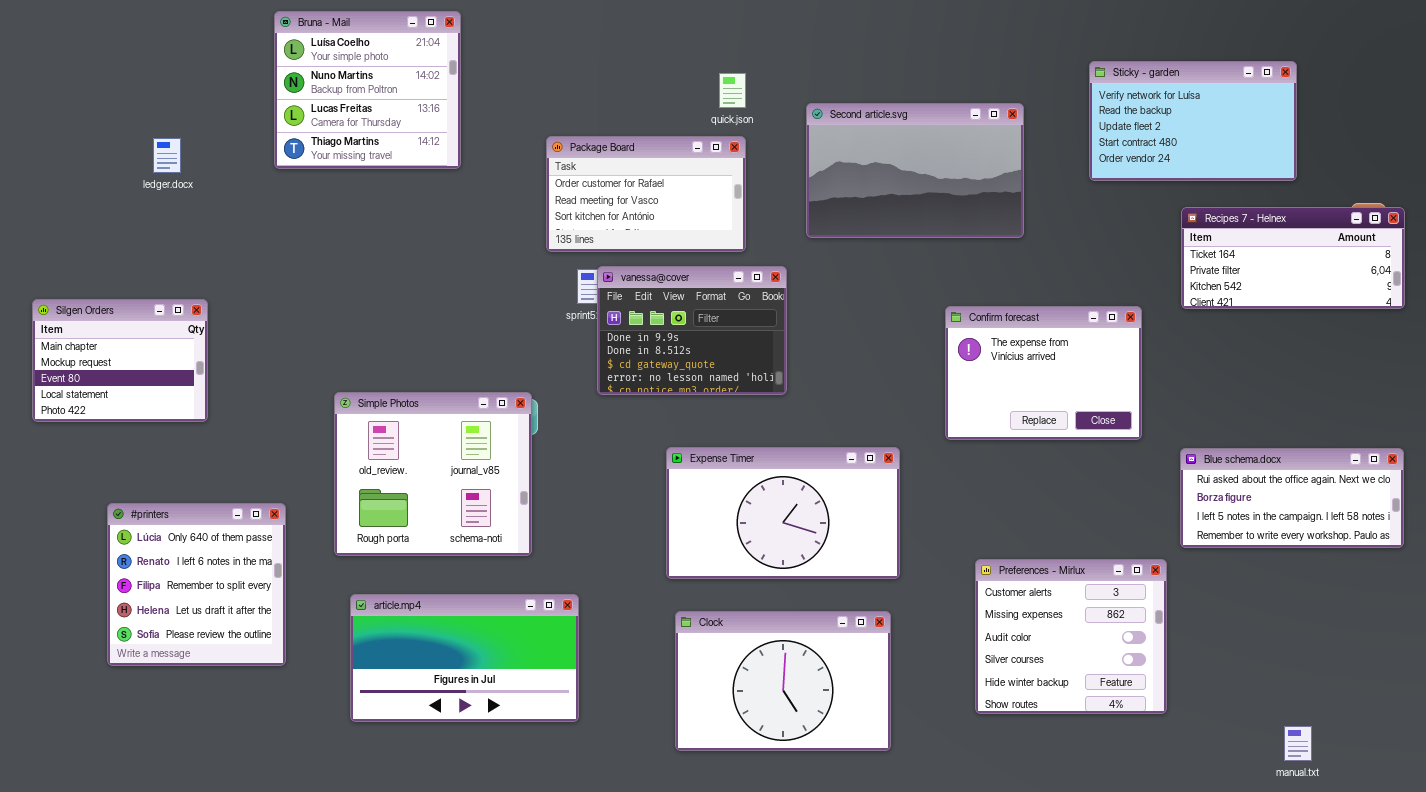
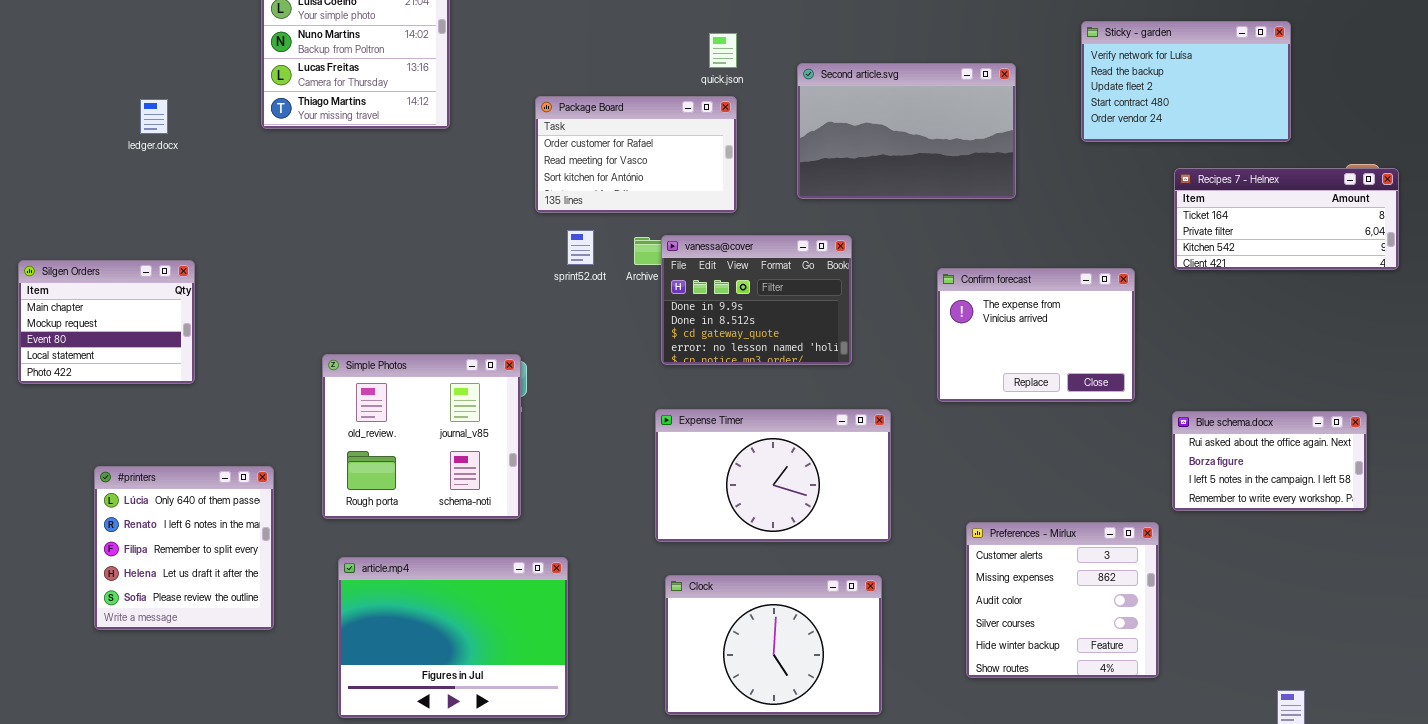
vanessa@cover: [597,266,787,395] -> [661,235,852,365], moved
Blue schema.docx: [1180,448,1404,548] -> [1172,411,1367,511], resized
article.mp4: [350,594,579,722] -> [338,557,568,718], resized

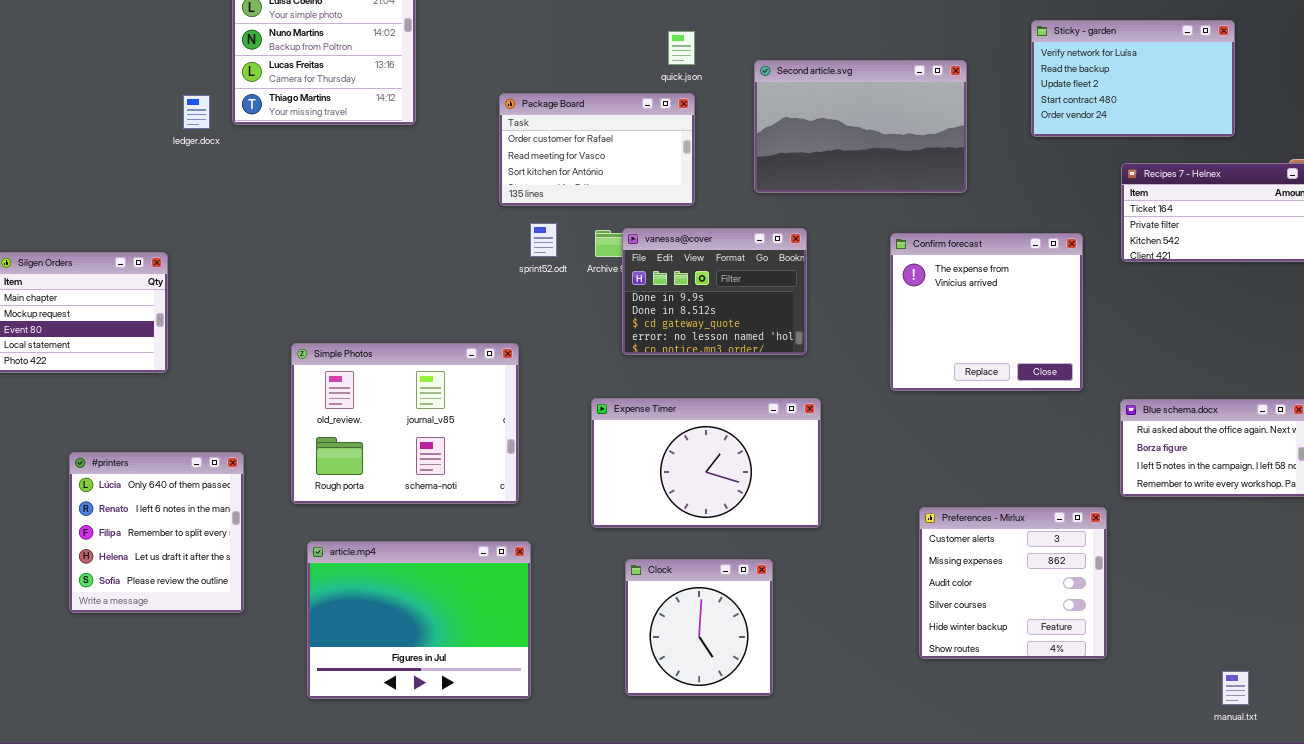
ledger.docx: [140,99,168,134] -> [183,95,210,129], moved
Confirm forecast: [937,268,1135,402] -> [890,233,1083,391], resized
Simple Photos: [322,354,521,519] -> [291,343,519,504], resized
Expense Timer: [655,409,891,542] -> [591,398,821,528], moved
Clock: [665,575,882,715] -> [625,559,773,696], resized

